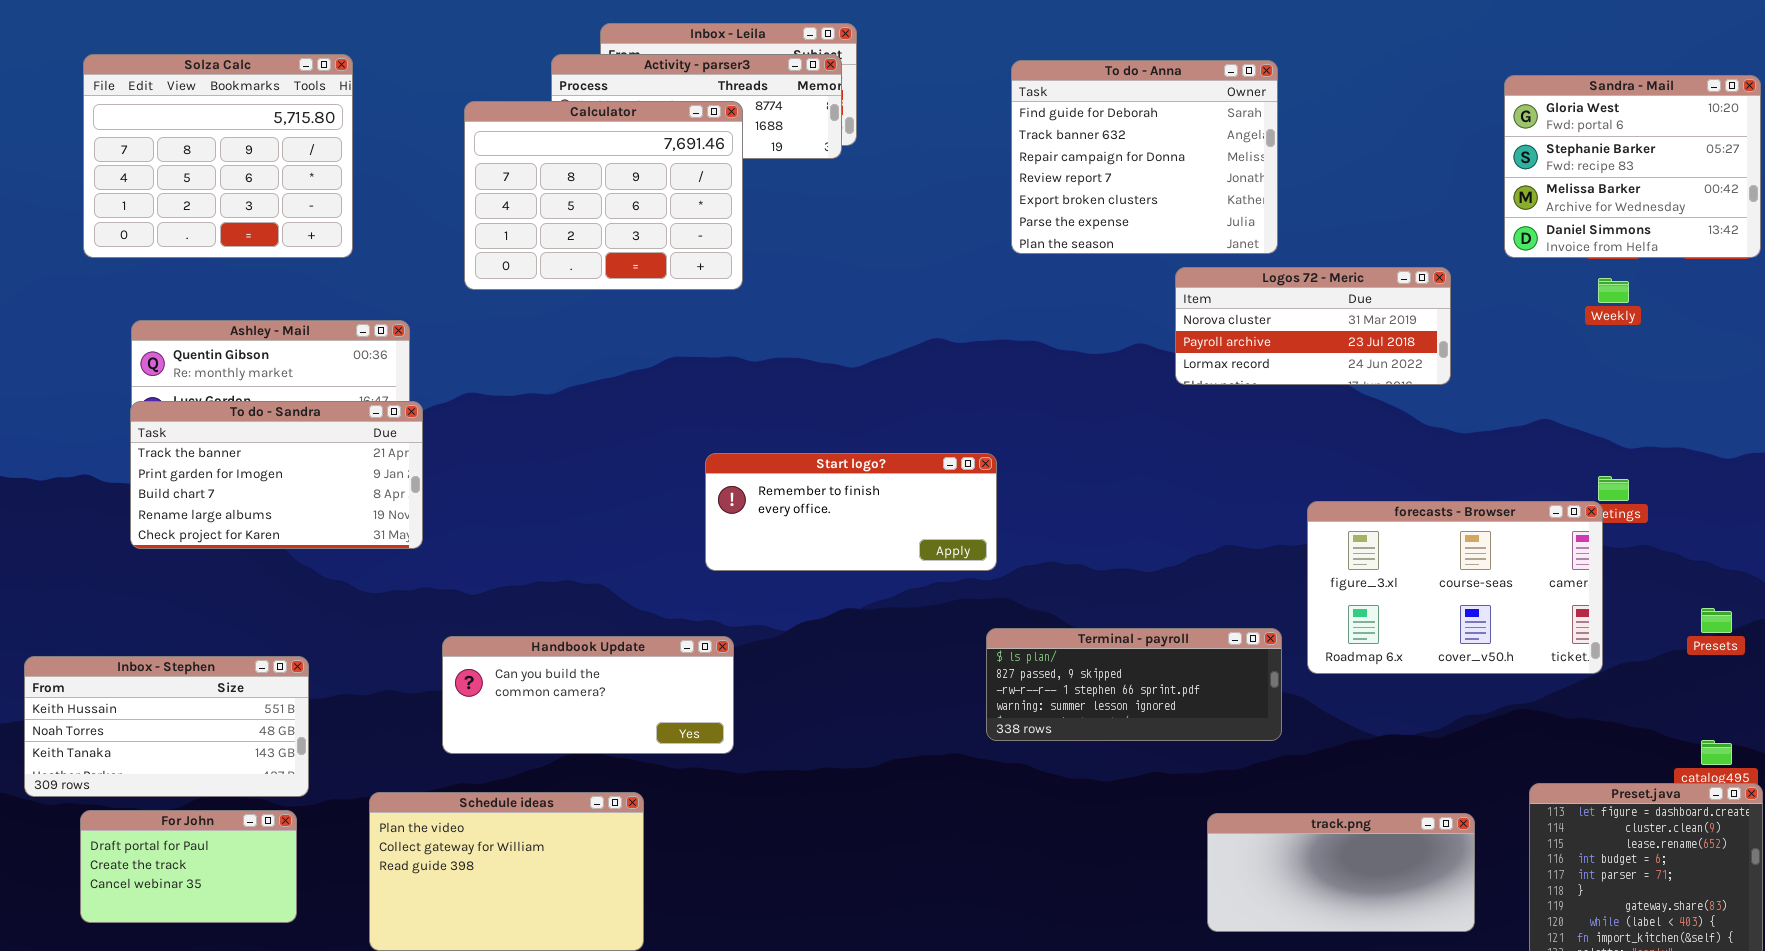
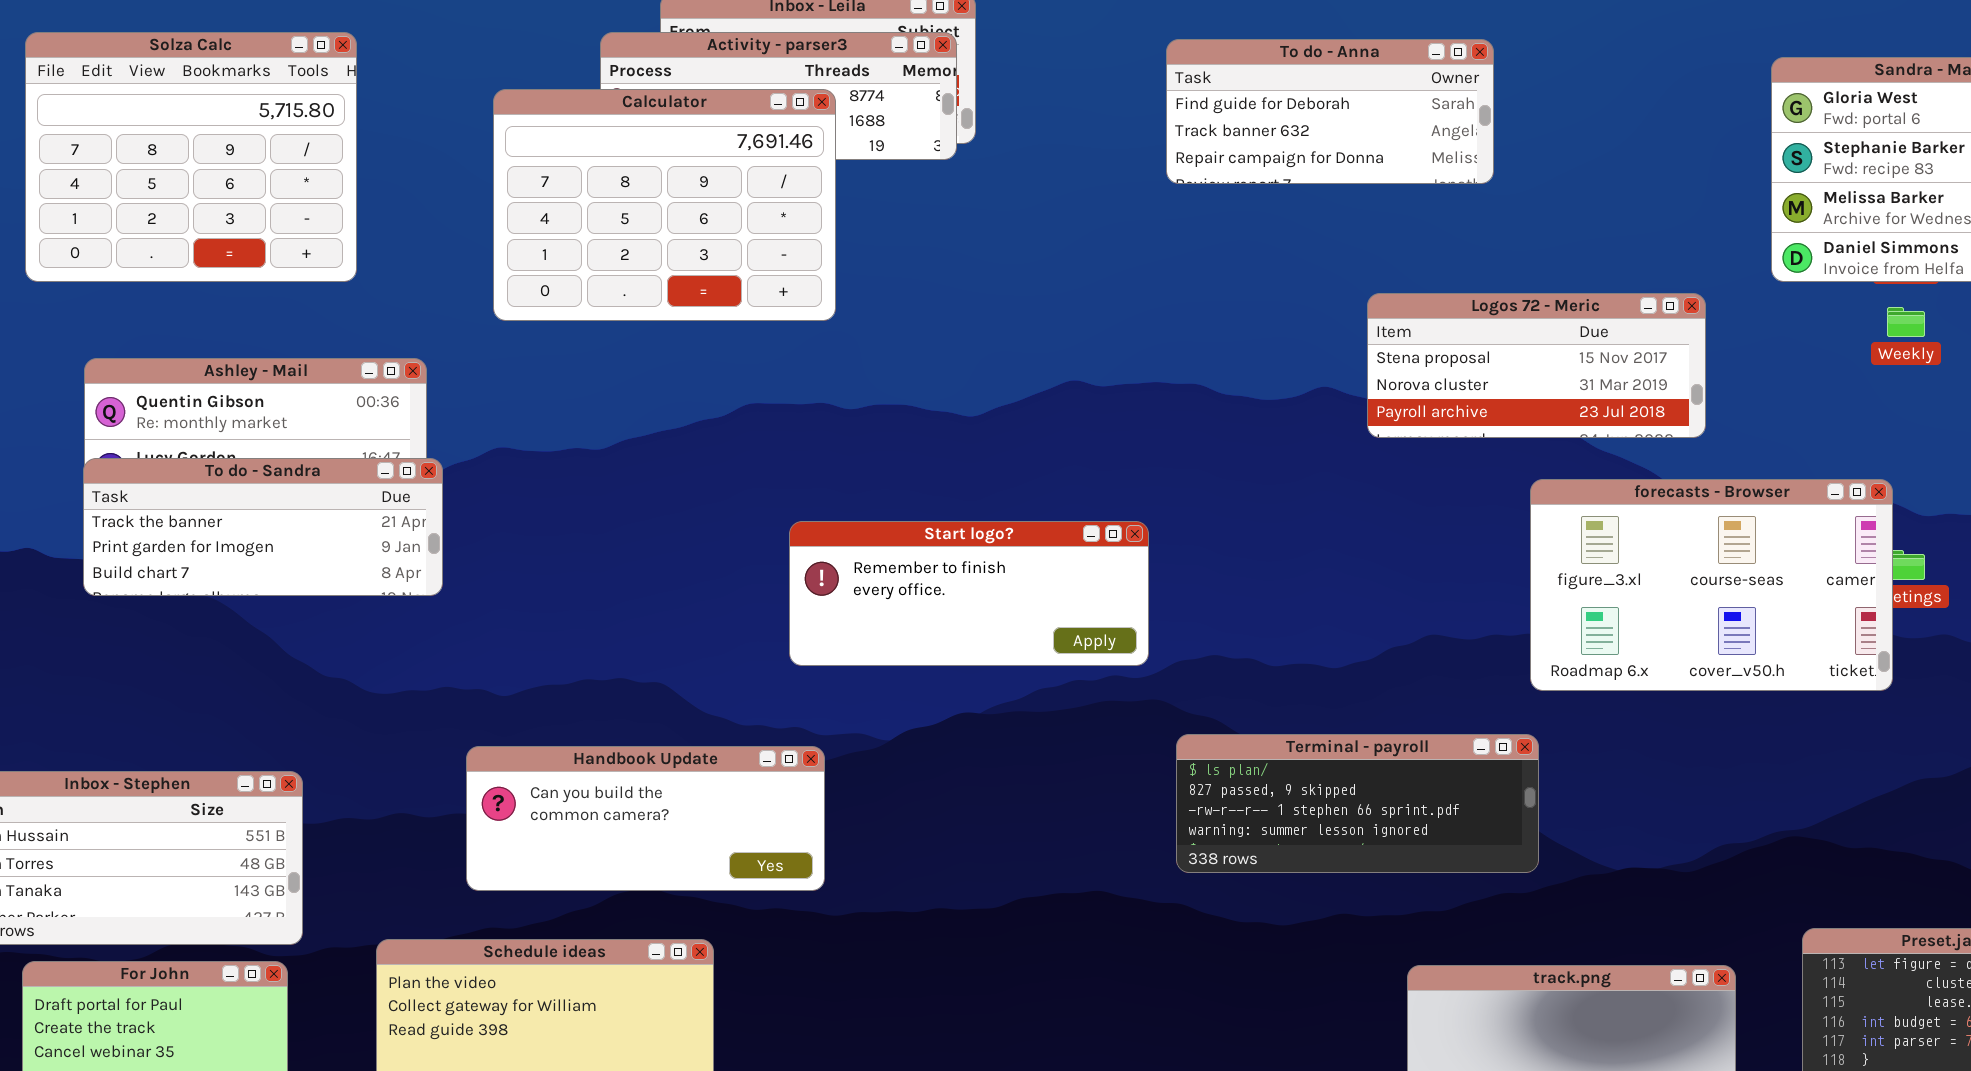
To do - Anna: [1011,60,1278,254] -> [1166,39,1494,184], resized
Logos 72 - Meric: [1175,267,1451,385] -> [1367,293,1706,438], scrolled up 1 row
To do - Sandra: [130,401,423,549] -> [83,458,443,596], resized
forecasts - Browser: [1307,501,1603,674] -> [1530,479,1893,691], moved
Terminal - payroll: [986,628,1282,741] -> [1176,734,1539,873], moved

